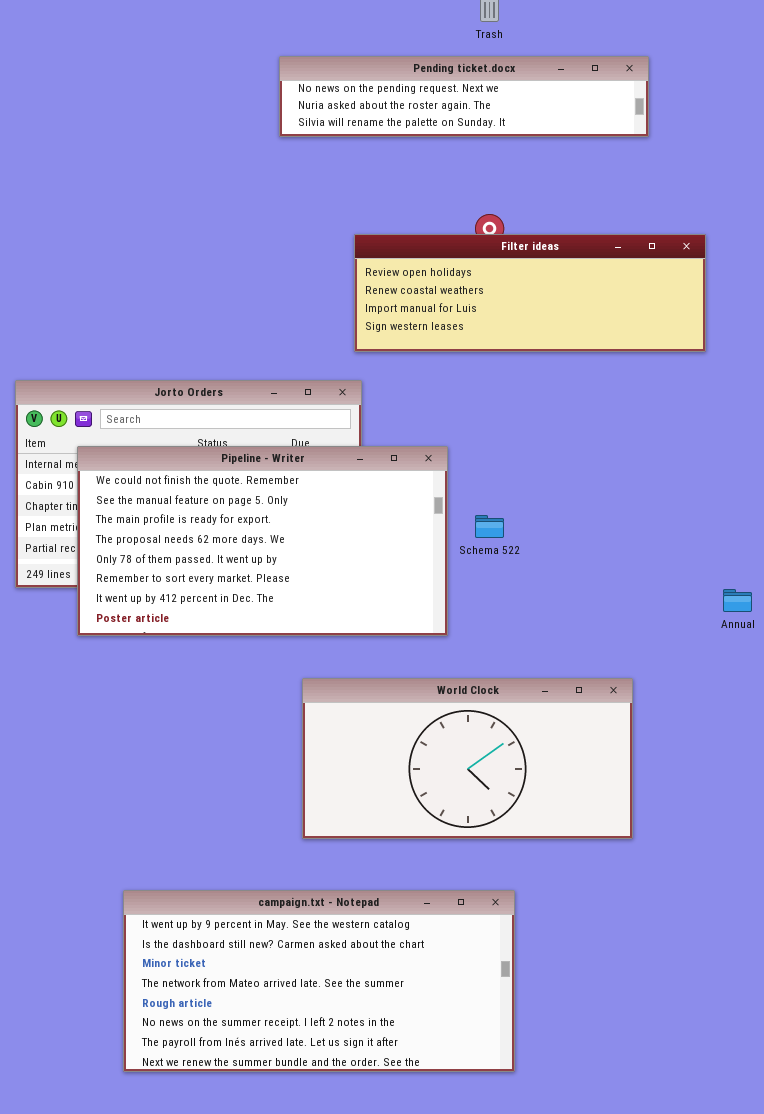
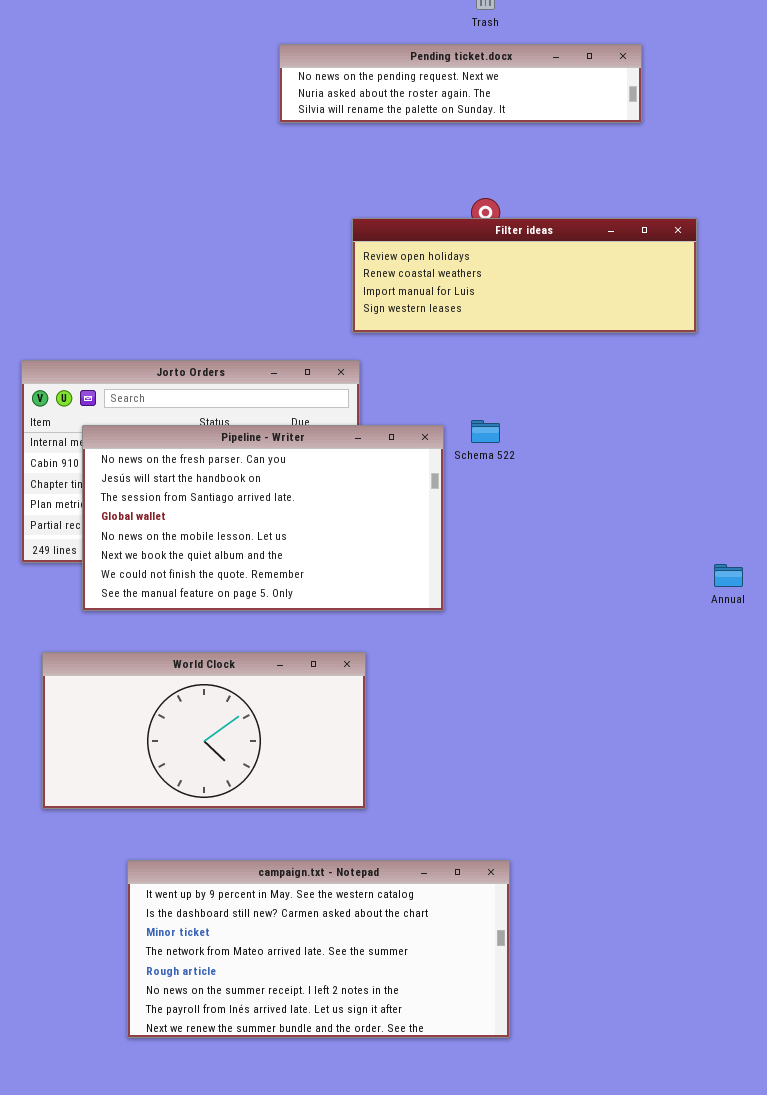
Pipeline - Writer: [77,446,448,636] -> [82,425,444,611], scrolled up 6 rows
Schema 522: [475,515,504,538] -> [471,420,500,443], moved
World Clock: [302,678,633,839] -> [42,652,366,809], moved

